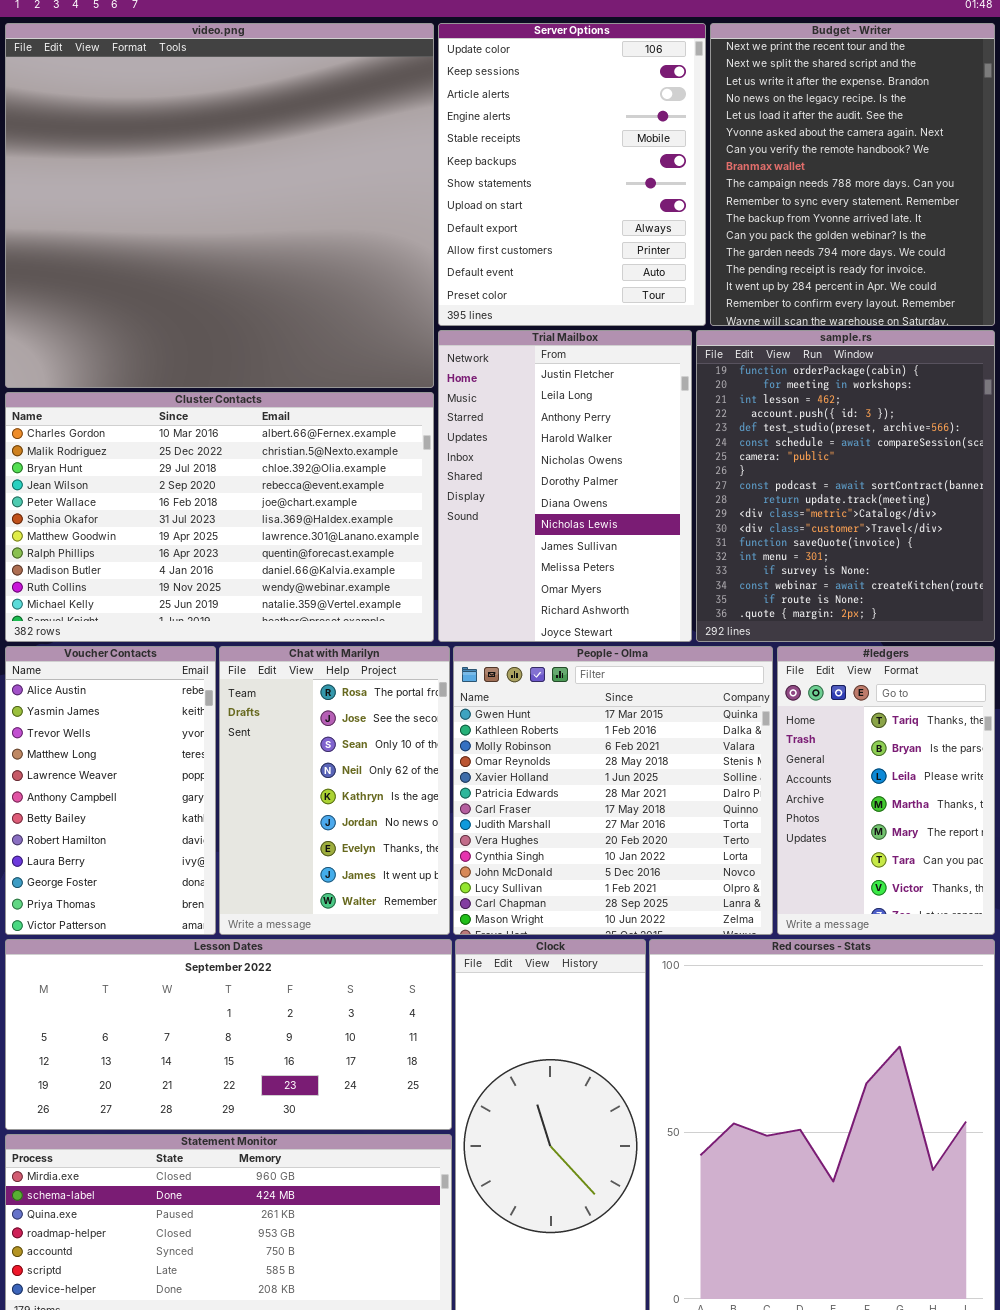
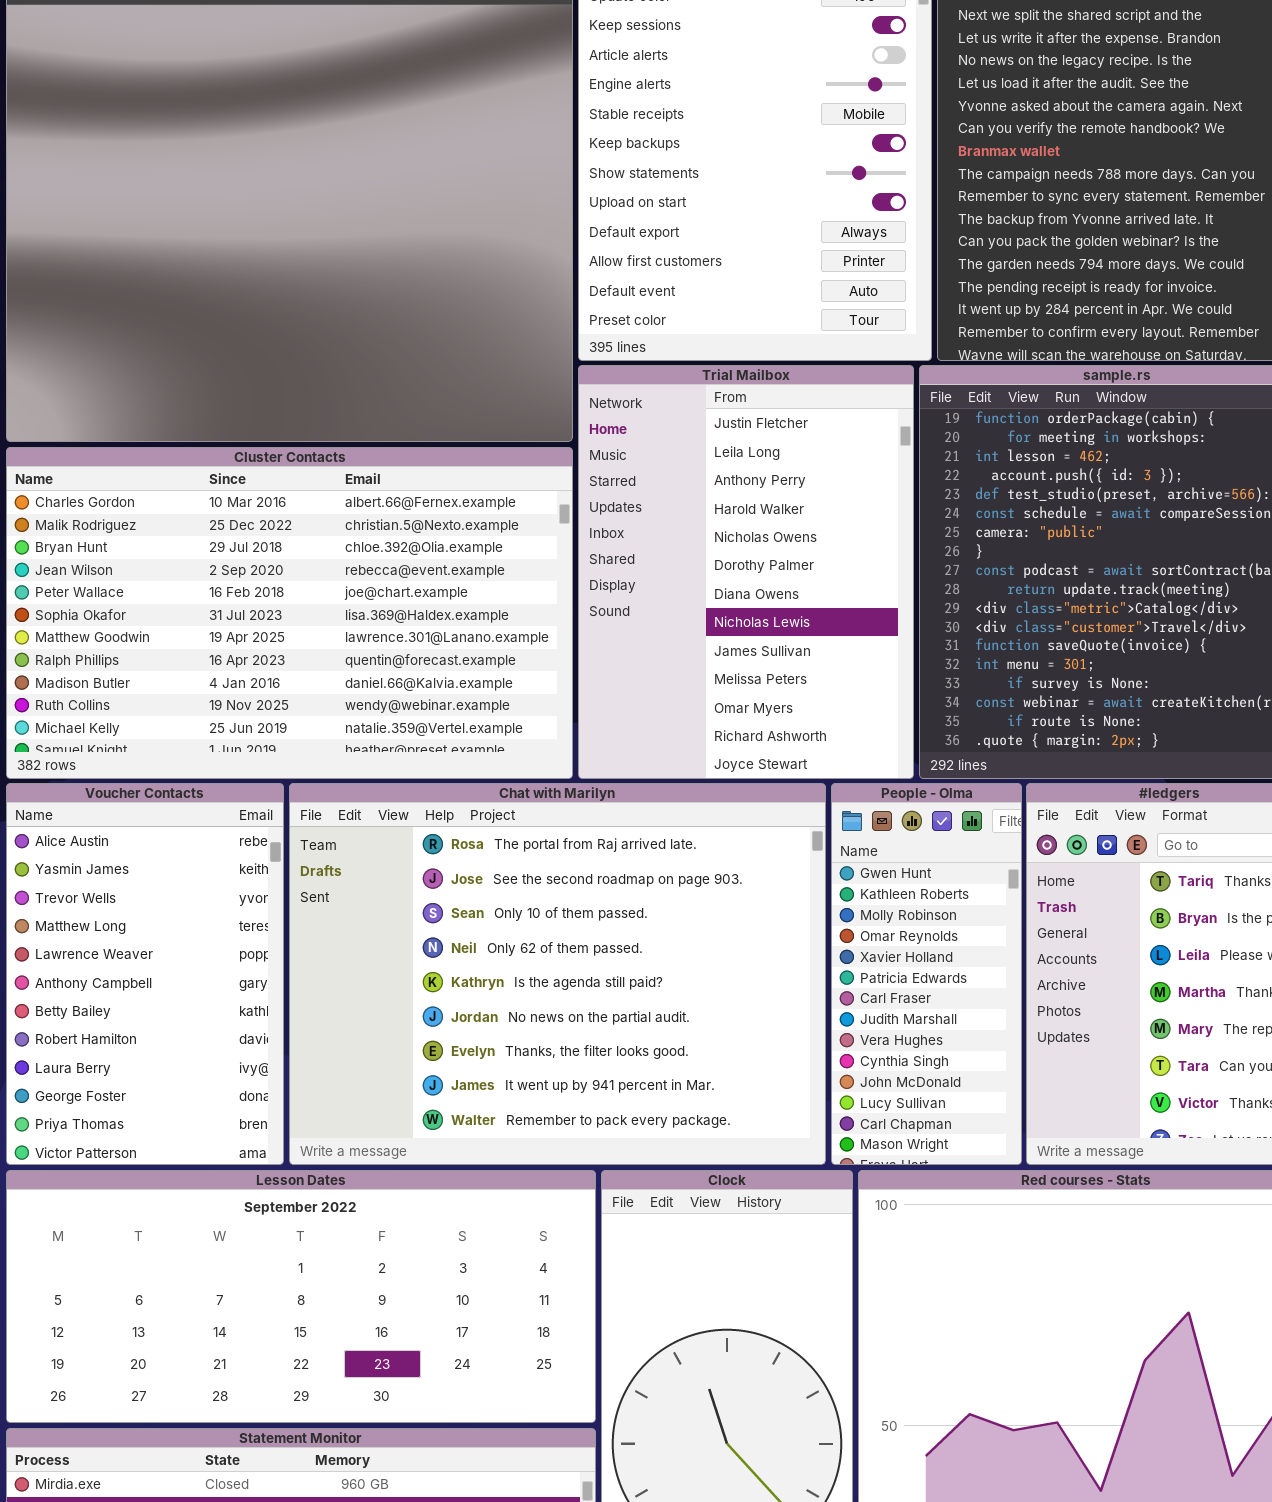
Chat with Marilyn: [219,646,450,935] -> [289,783,826,1165], resized
People - Olma: [453,646,773,935] -> [831,783,1022,1165], resized

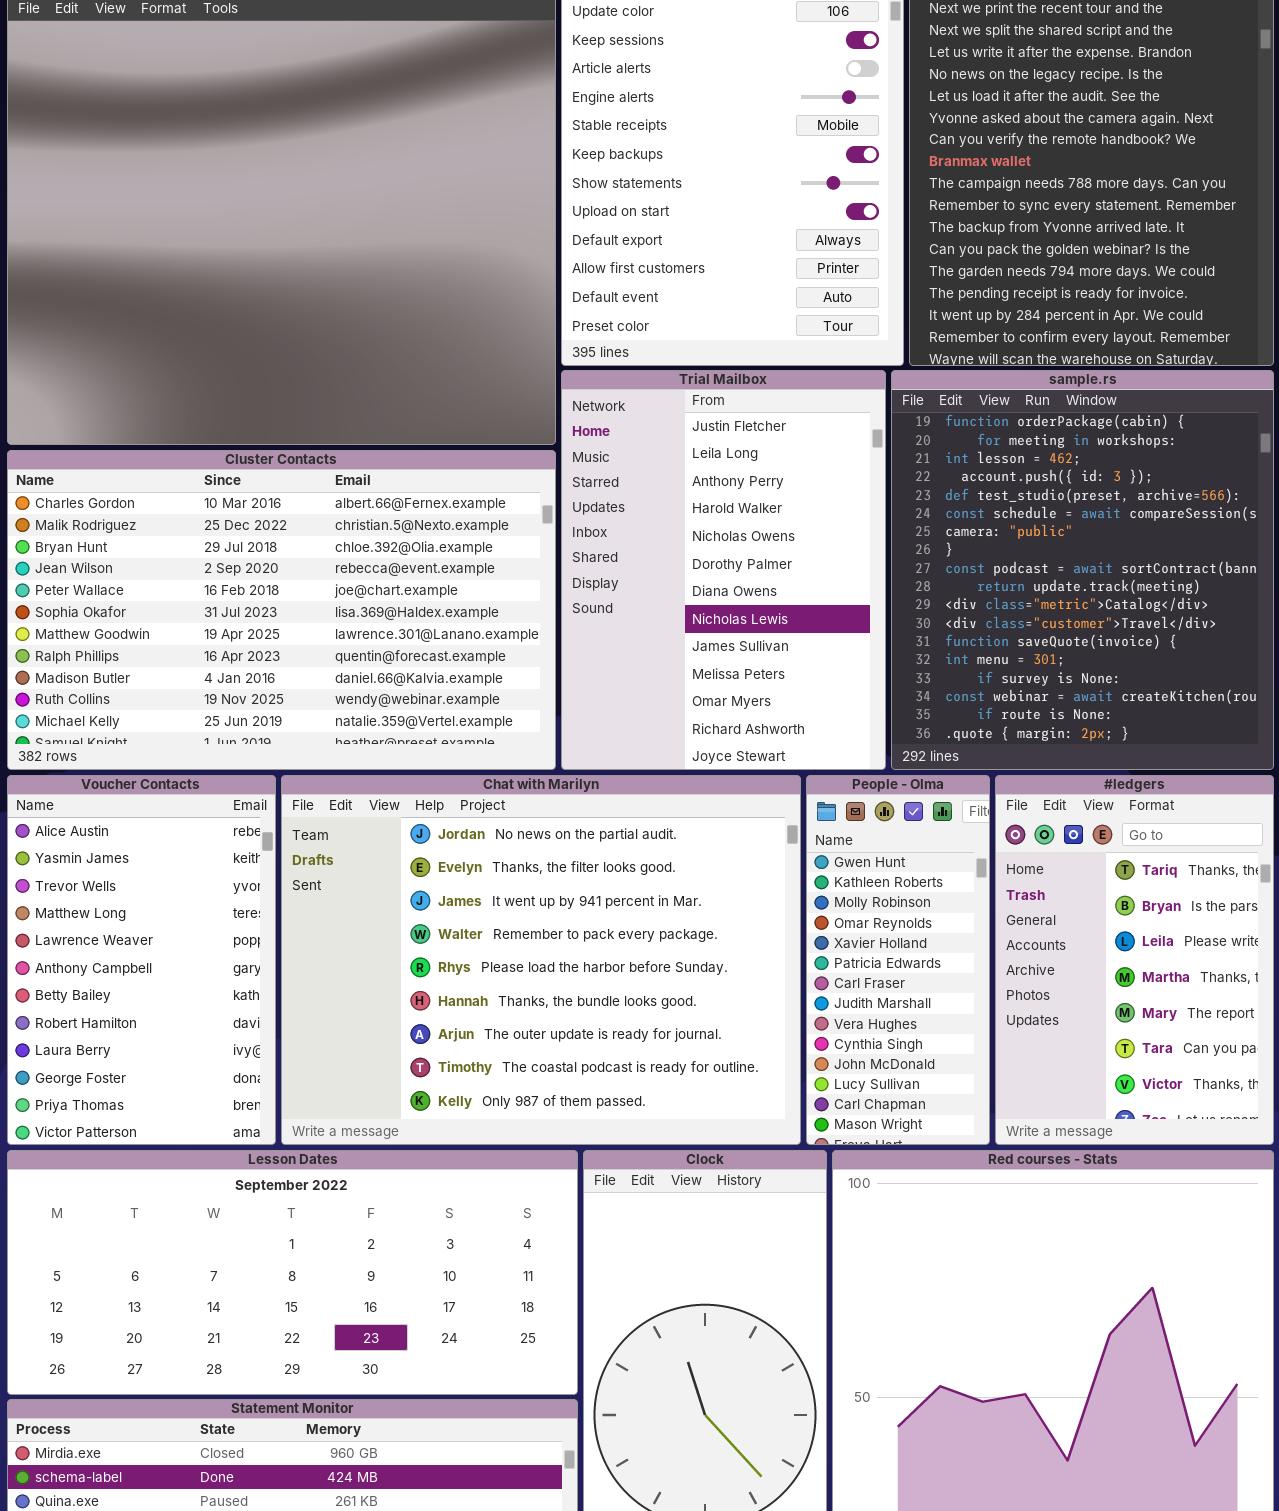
Chat with Marilyn: [289,783,826,1165] -> [281,775,801,1145], scrolled down 5 rows

